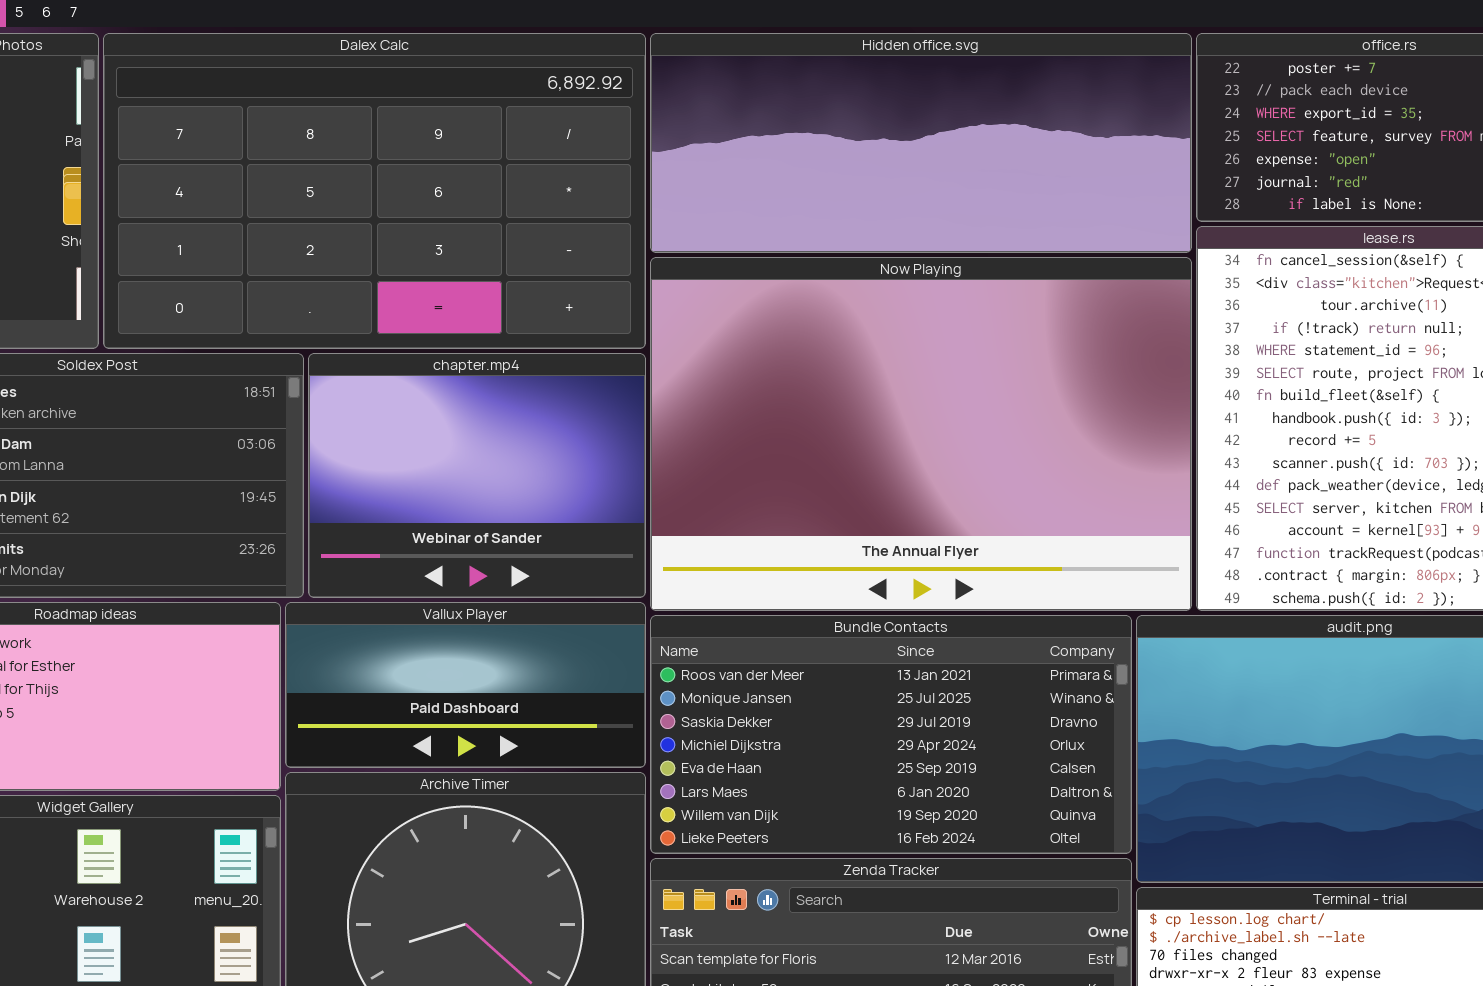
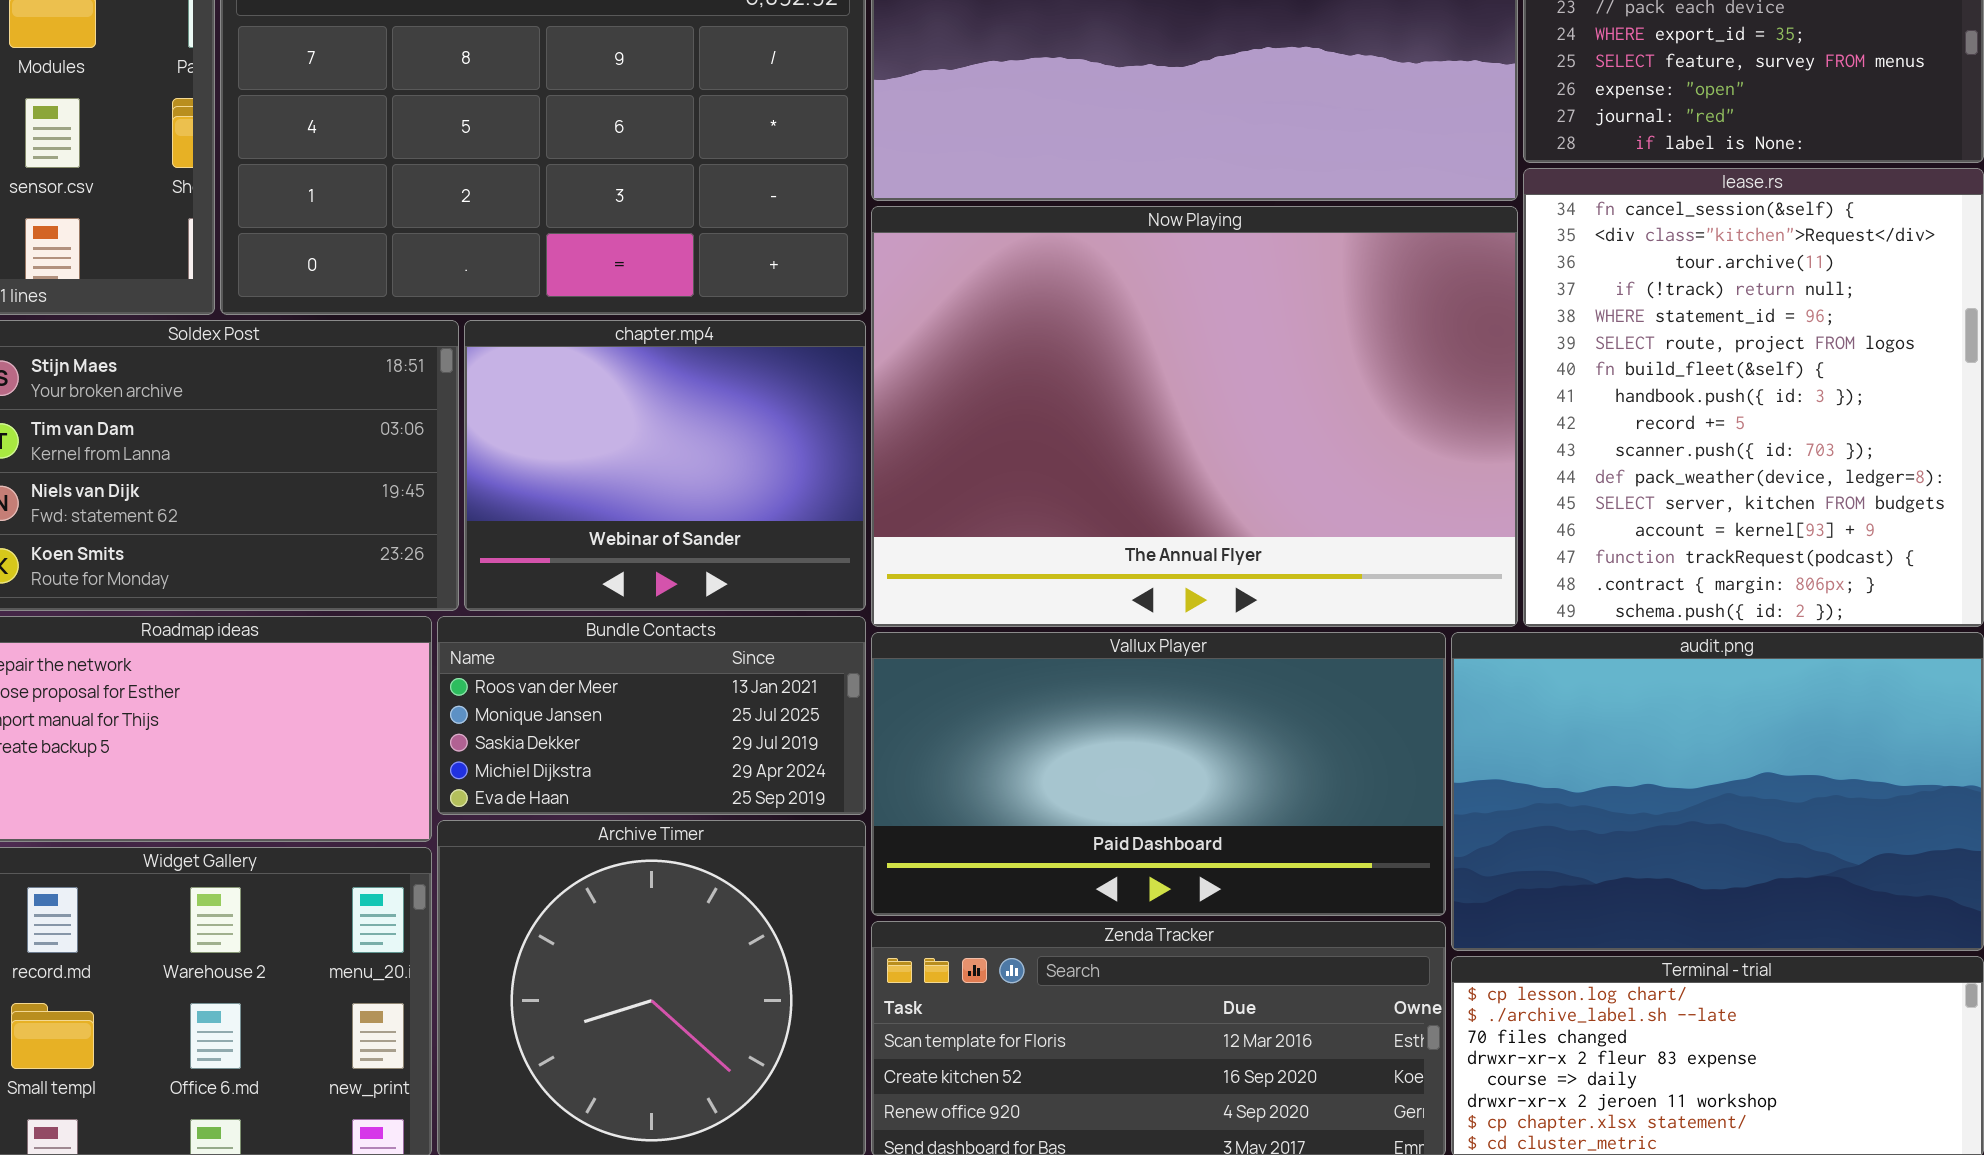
Vallux Player: [285,602,646,768] -> [871,632,1446,916], moved, resized
Bundle Contacts: [650,615,1132,854] -> [437,616,866,815], moved, resized

